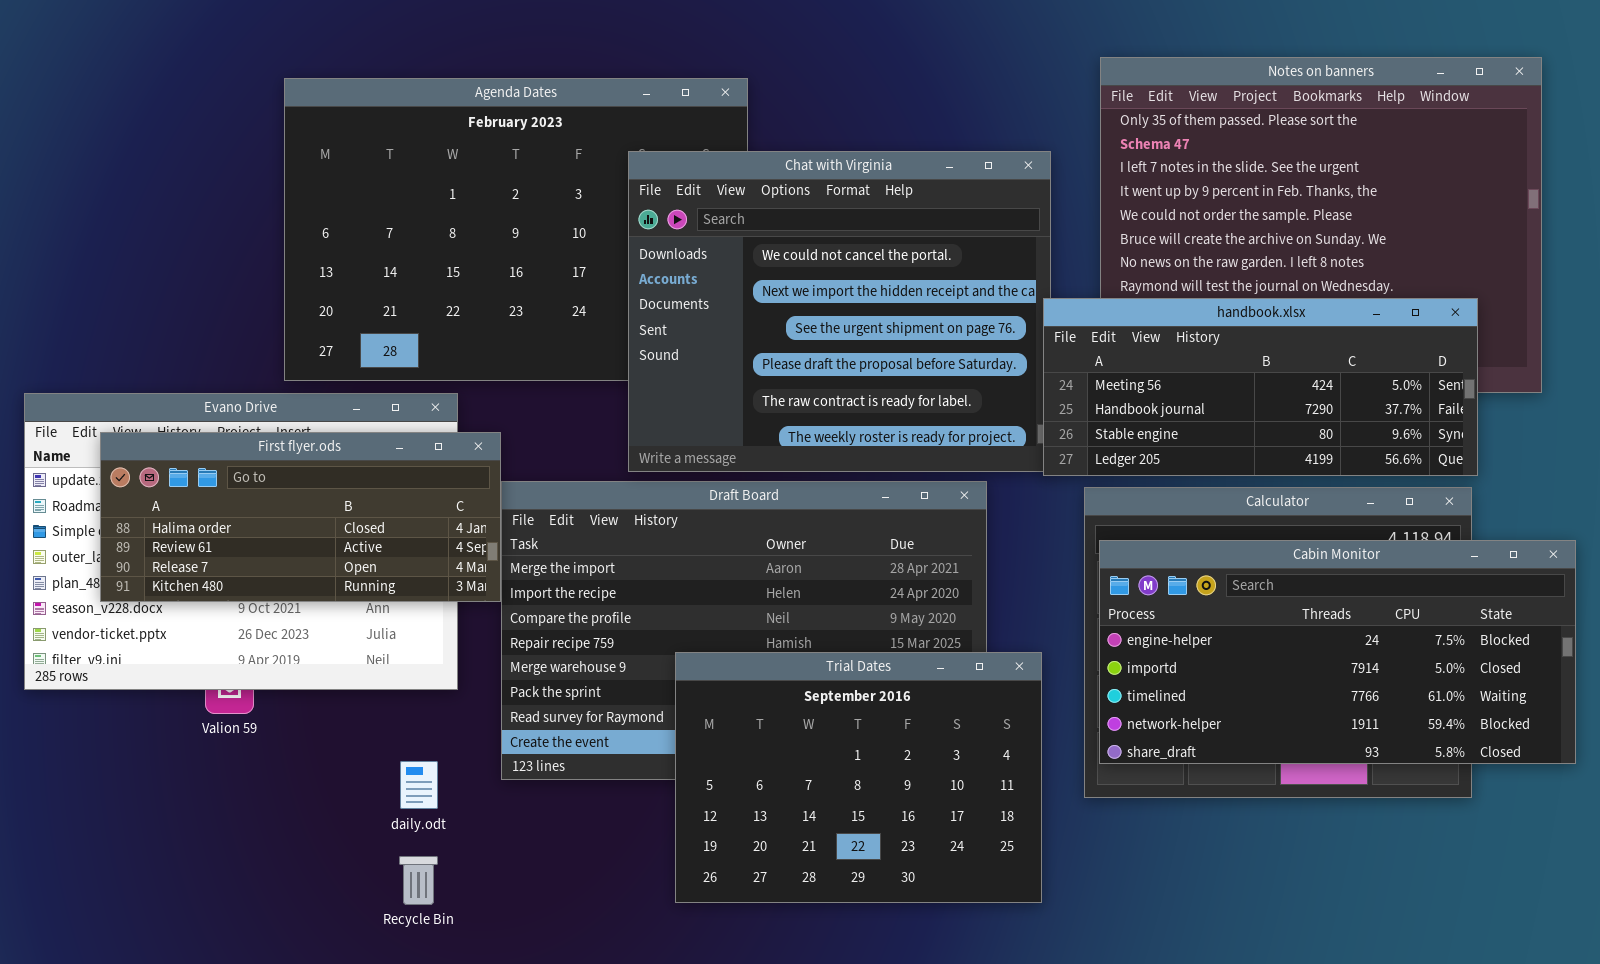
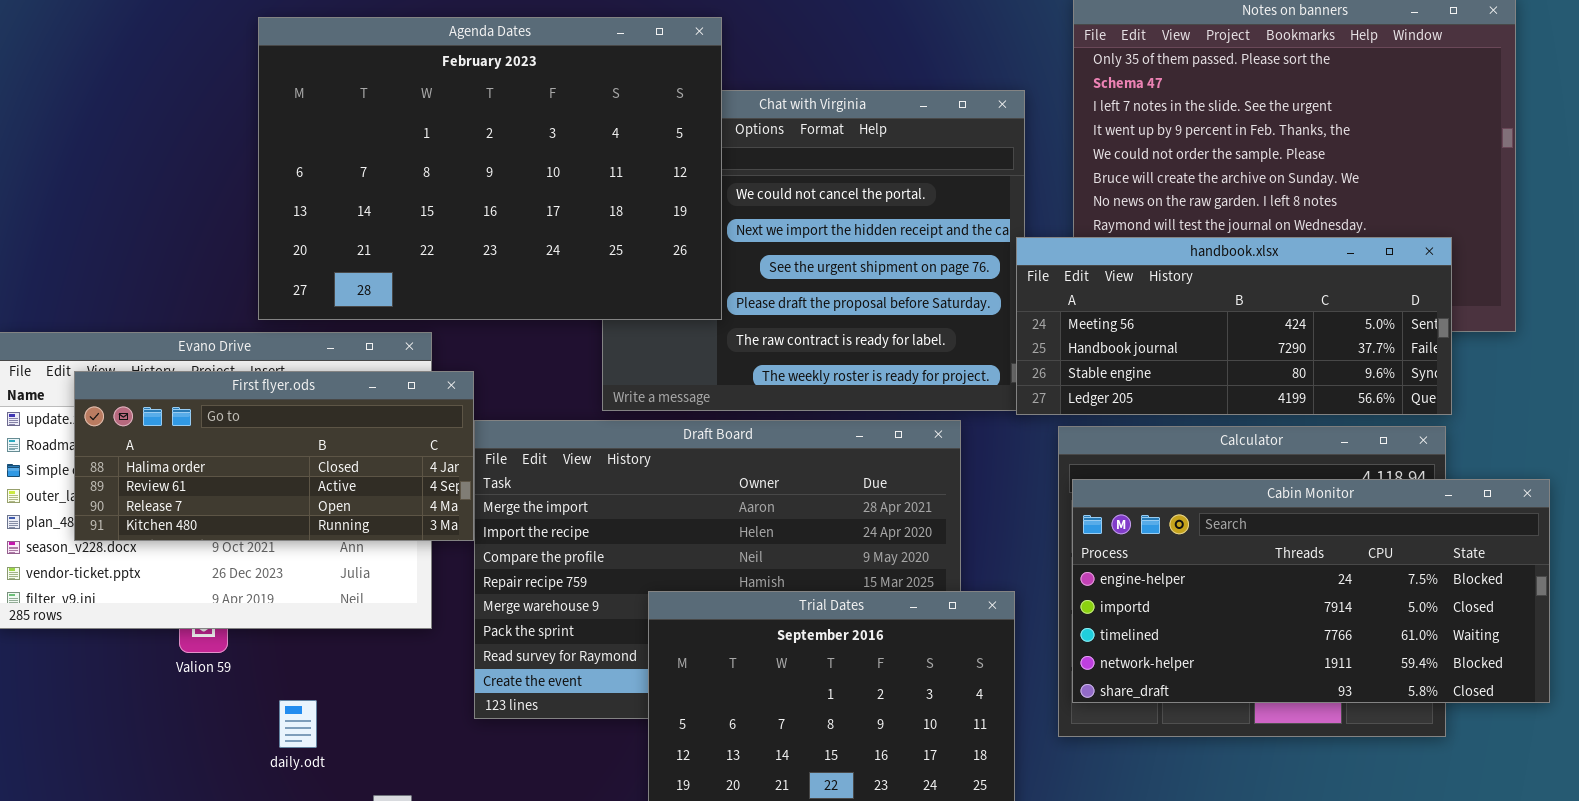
Agenda Dates: [284,78,748,381] -> [258,17,722,320], raised
daily.odt: [400,761,438,809] -> [279,700,317,748], moved

